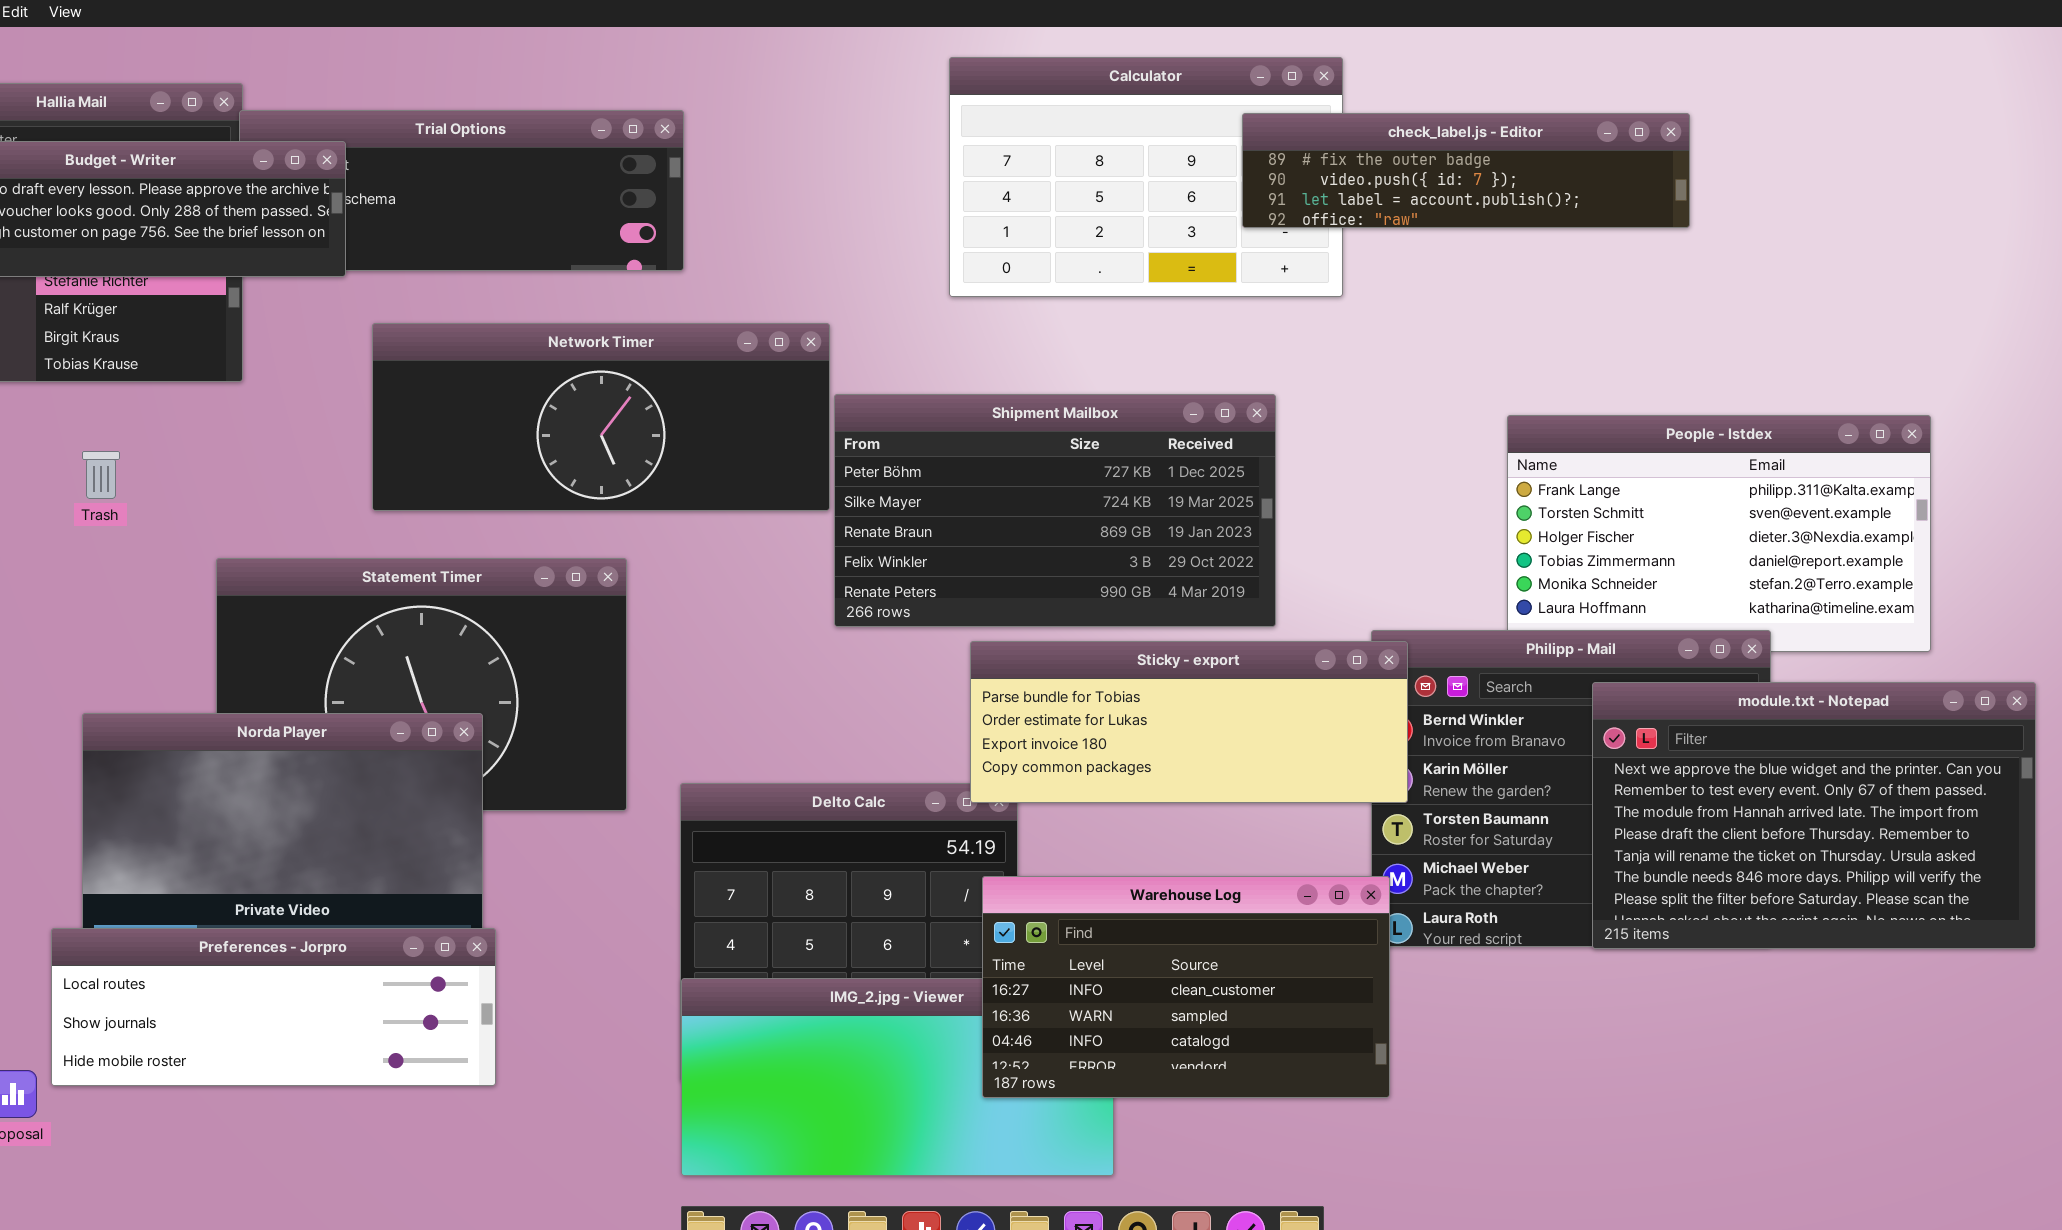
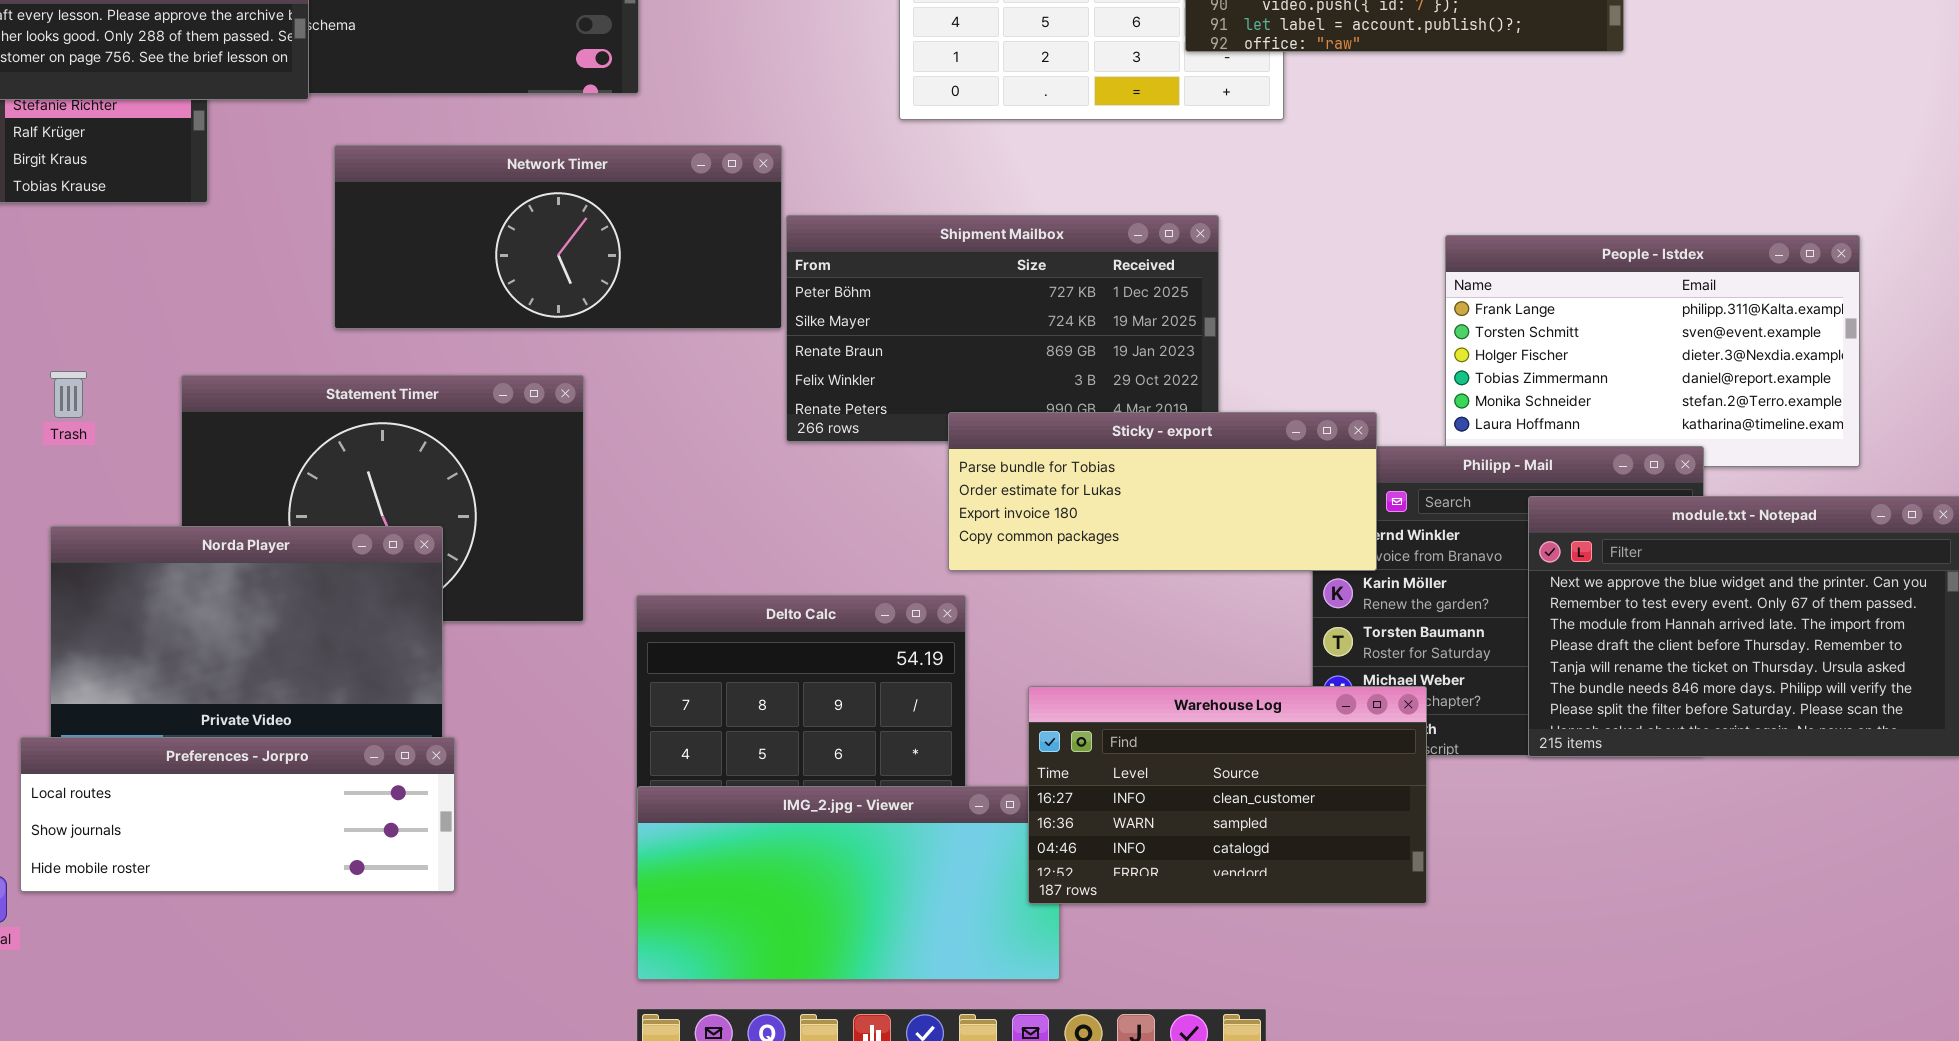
Trash: [82,451,120,499] -> [50,371,87,418], moved
Sticky - export: [970,641,1408,803] -> [948,412,1377,571], moved
Warehouse Log: [982,876,1390,1098] -> [1028,686,1427,904], moved

